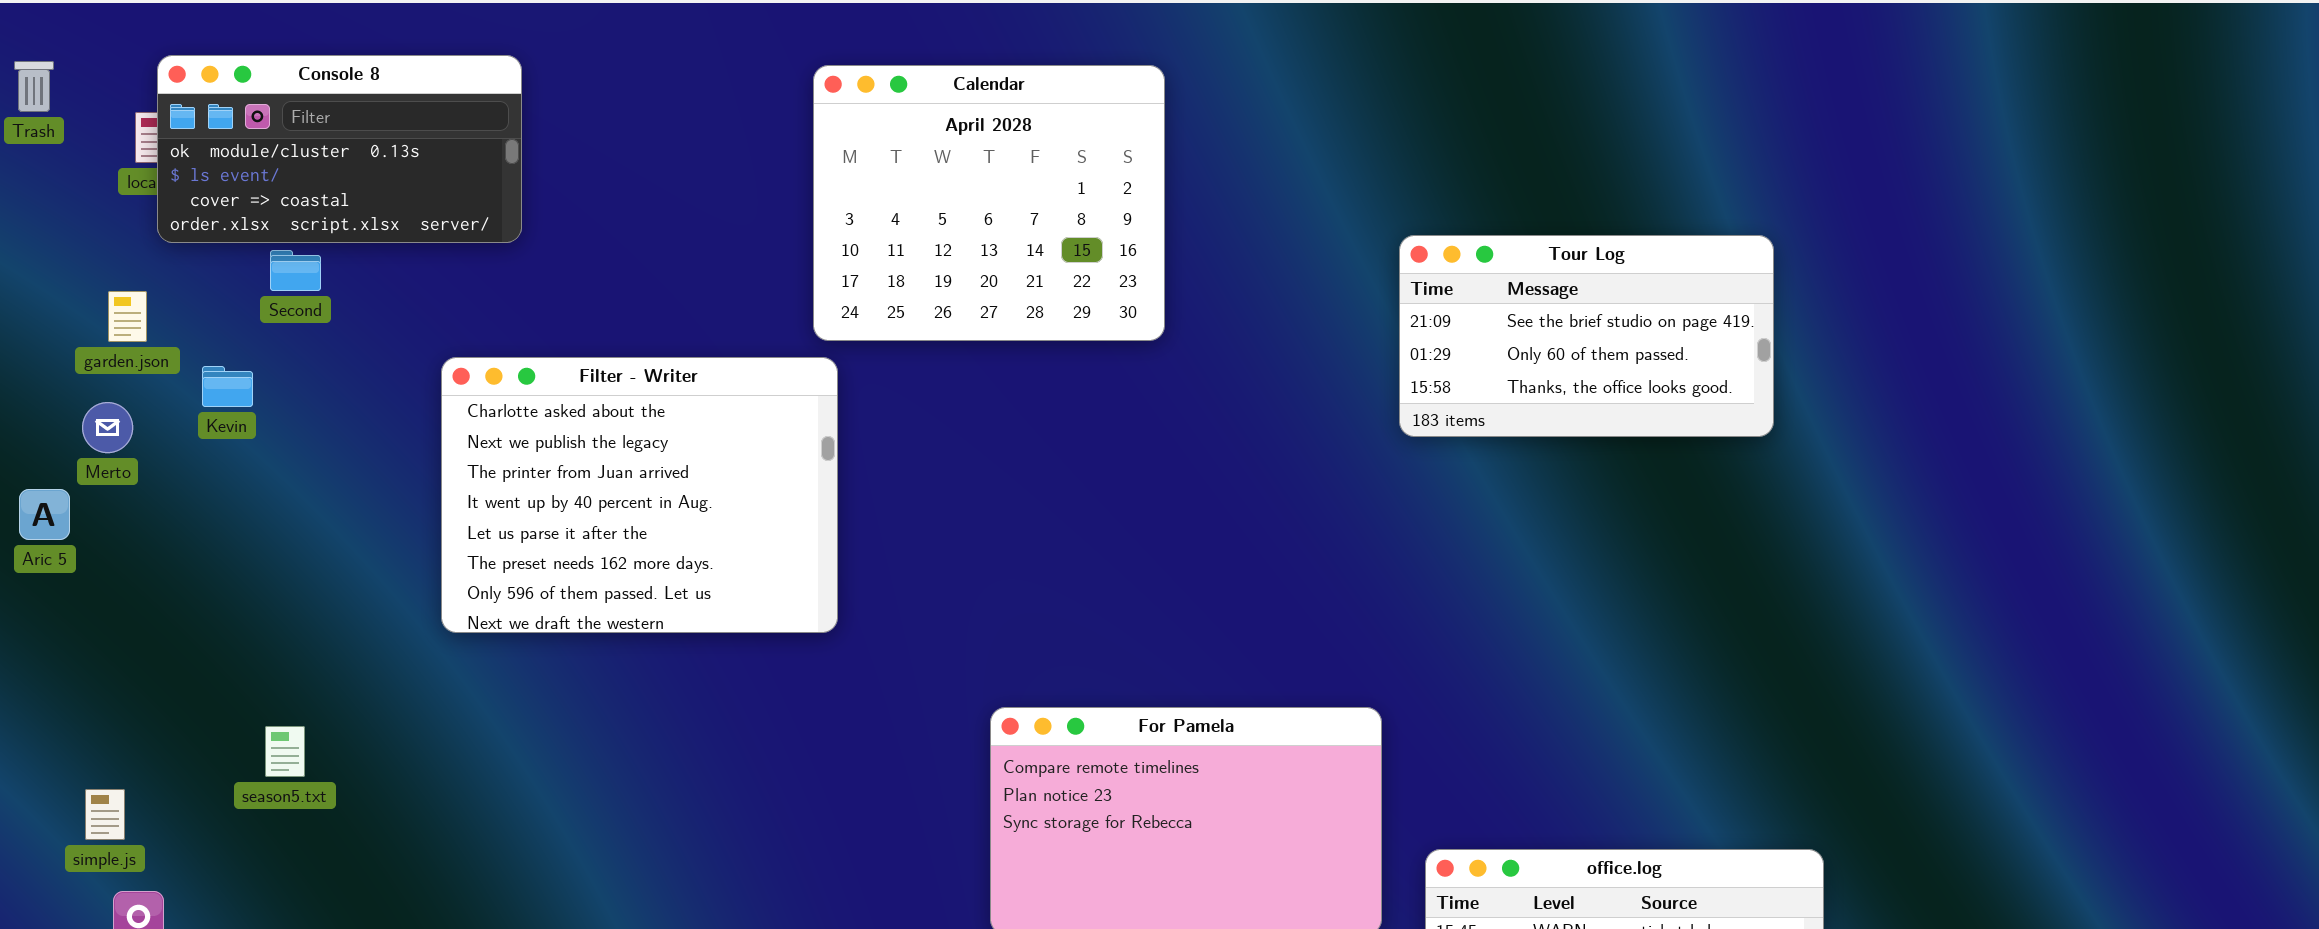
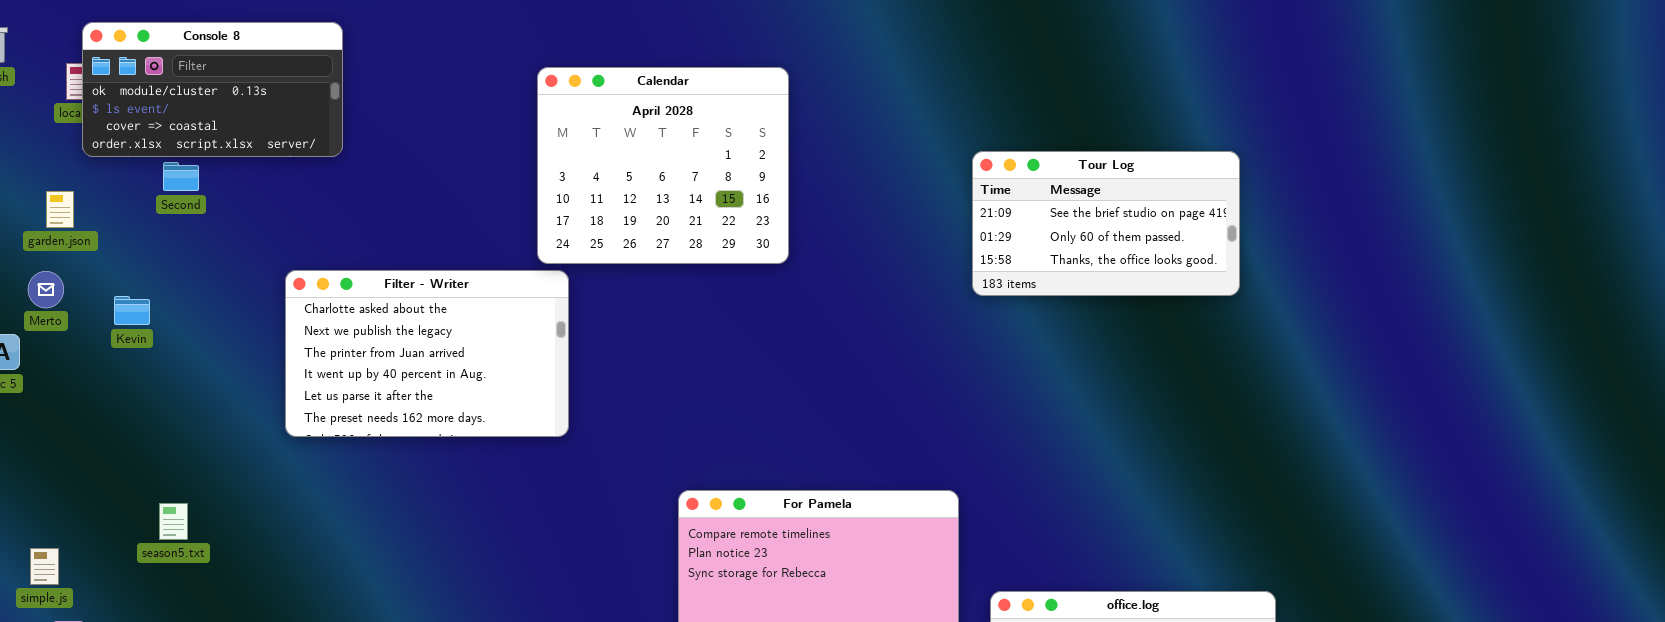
Calendar: [813,65,1165,341] -> [537,67,789,264], moved
Filter - Writer: [441,357,838,633] -> [285,270,569,437], resized
Kevin: [202,366,253,407] -> [114,296,150,325], moved

